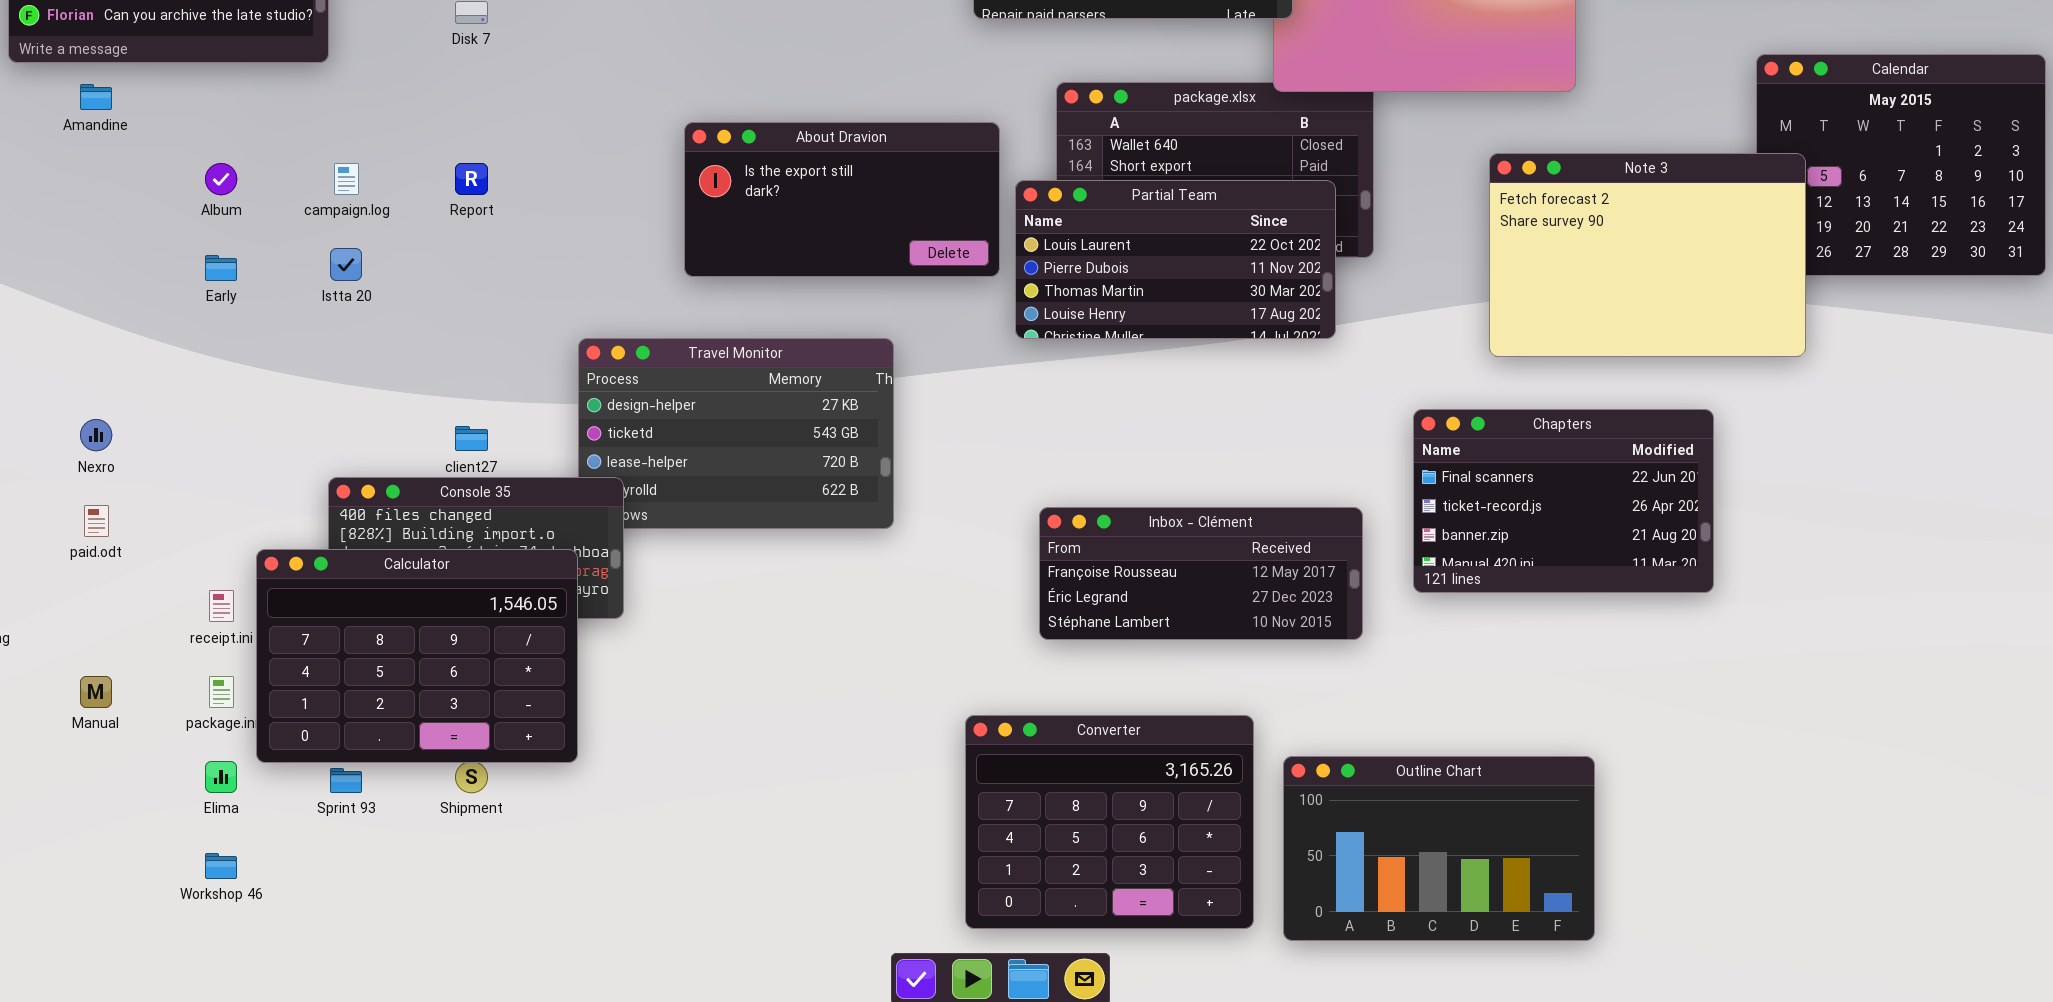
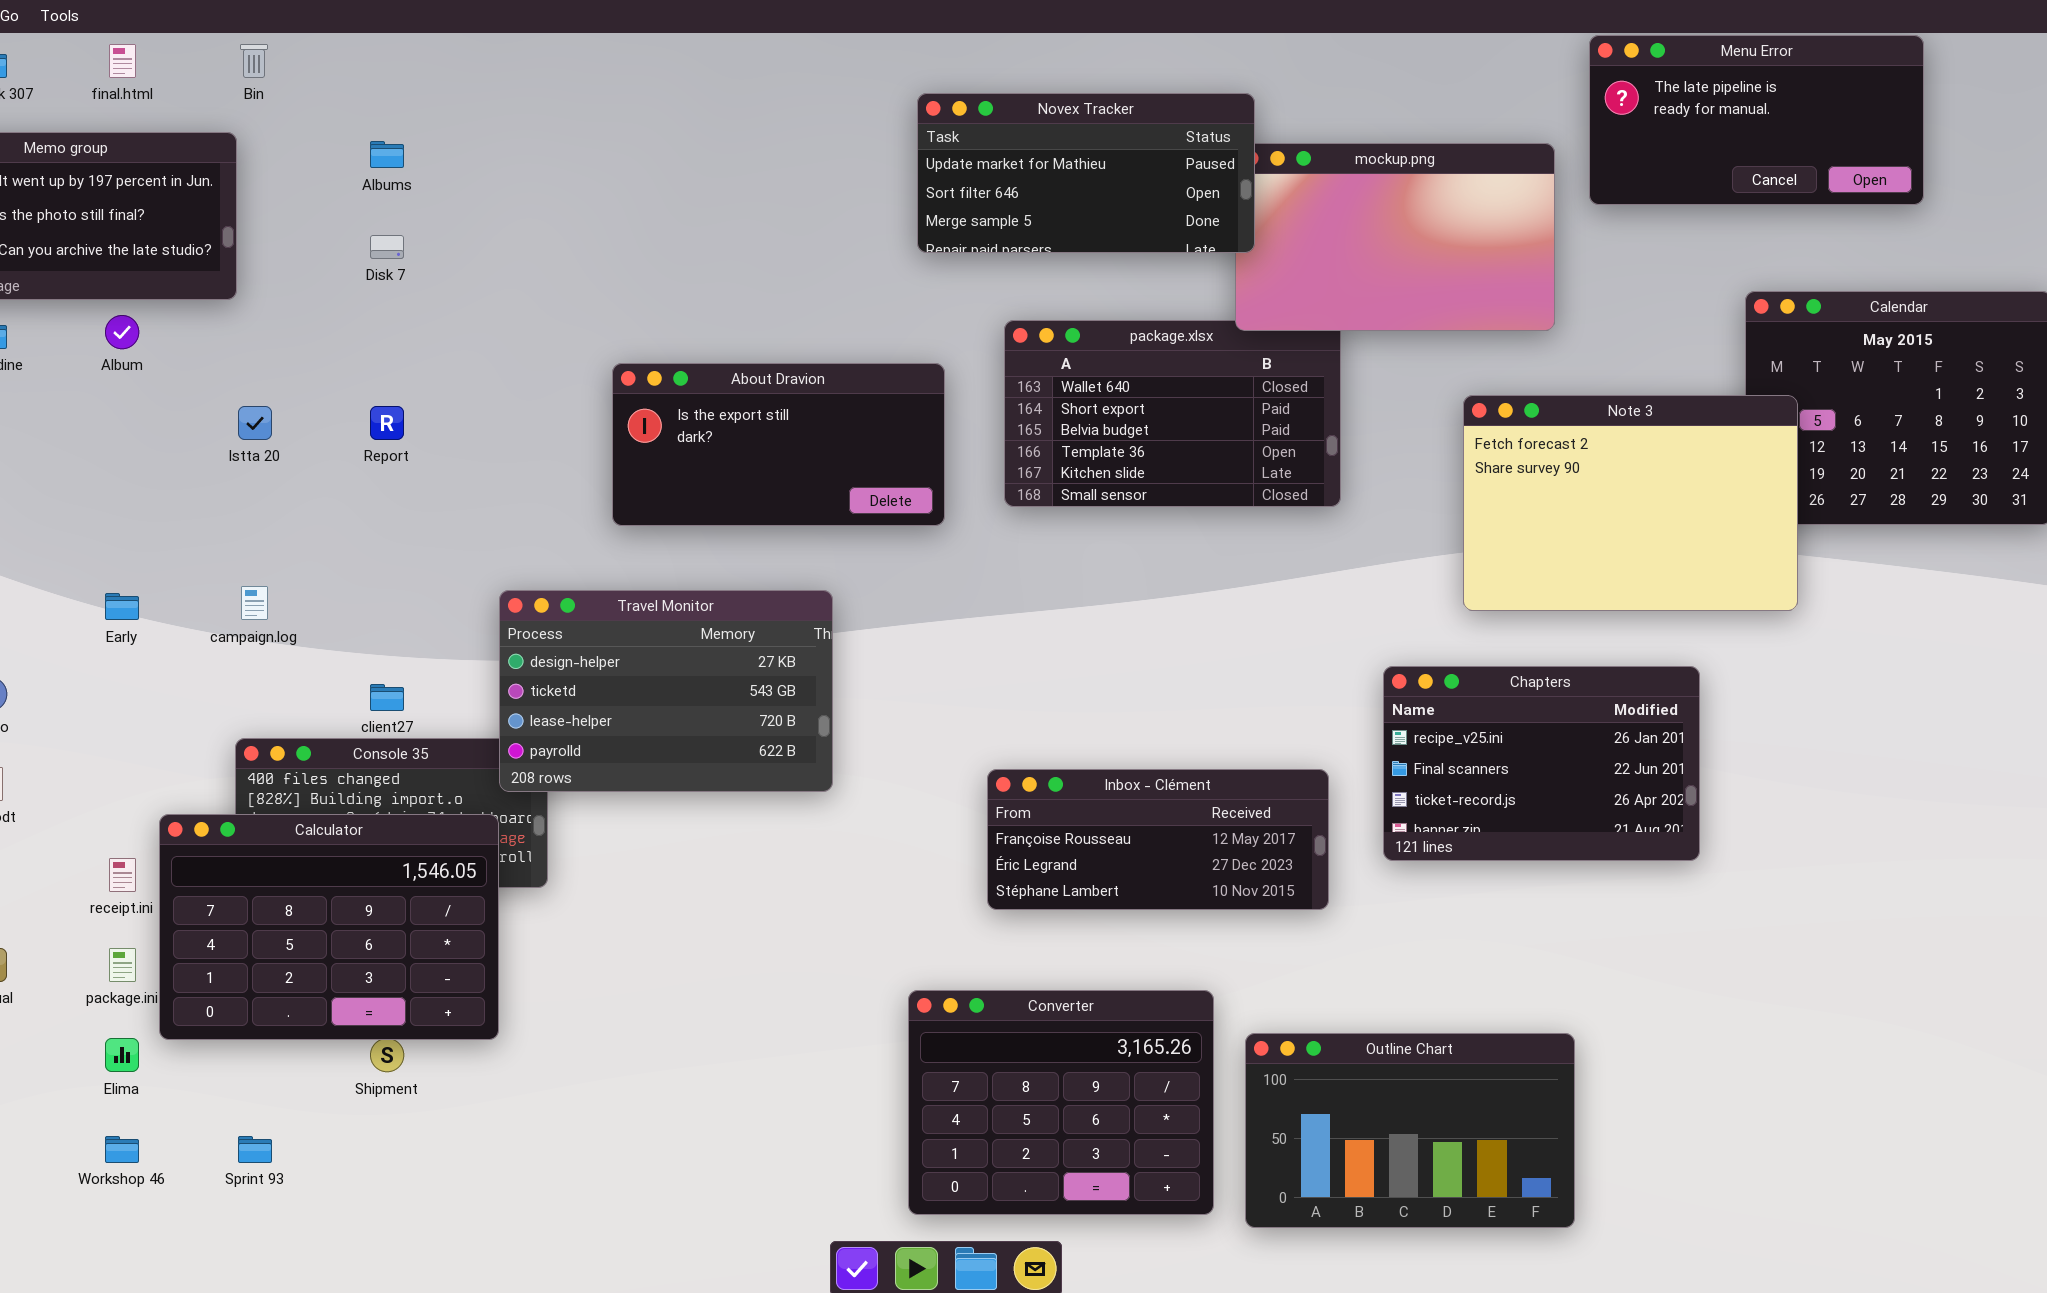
Album: [205,163,237,195] -> [105,315,139,349], moved
campaign.log: [334,163,359,195] -> [241,586,268,620], moved
Partial Team: [1015,180,1336,339] -> none, closed
Istta 20: [330,248,362,281] -> [238,406,272,440], moved
Early: [205,255,237,281] -> [105,593,139,620], moved
Travel Monitor: [578,338,894,529] -> [499,590,833,792], raised
Chapters: [1413,409,1714,593] -> [1383,666,1700,861], scrolled up 1 row
Sprint 93: [330,768,362,793] -> [238,1136,272,1163], moved

